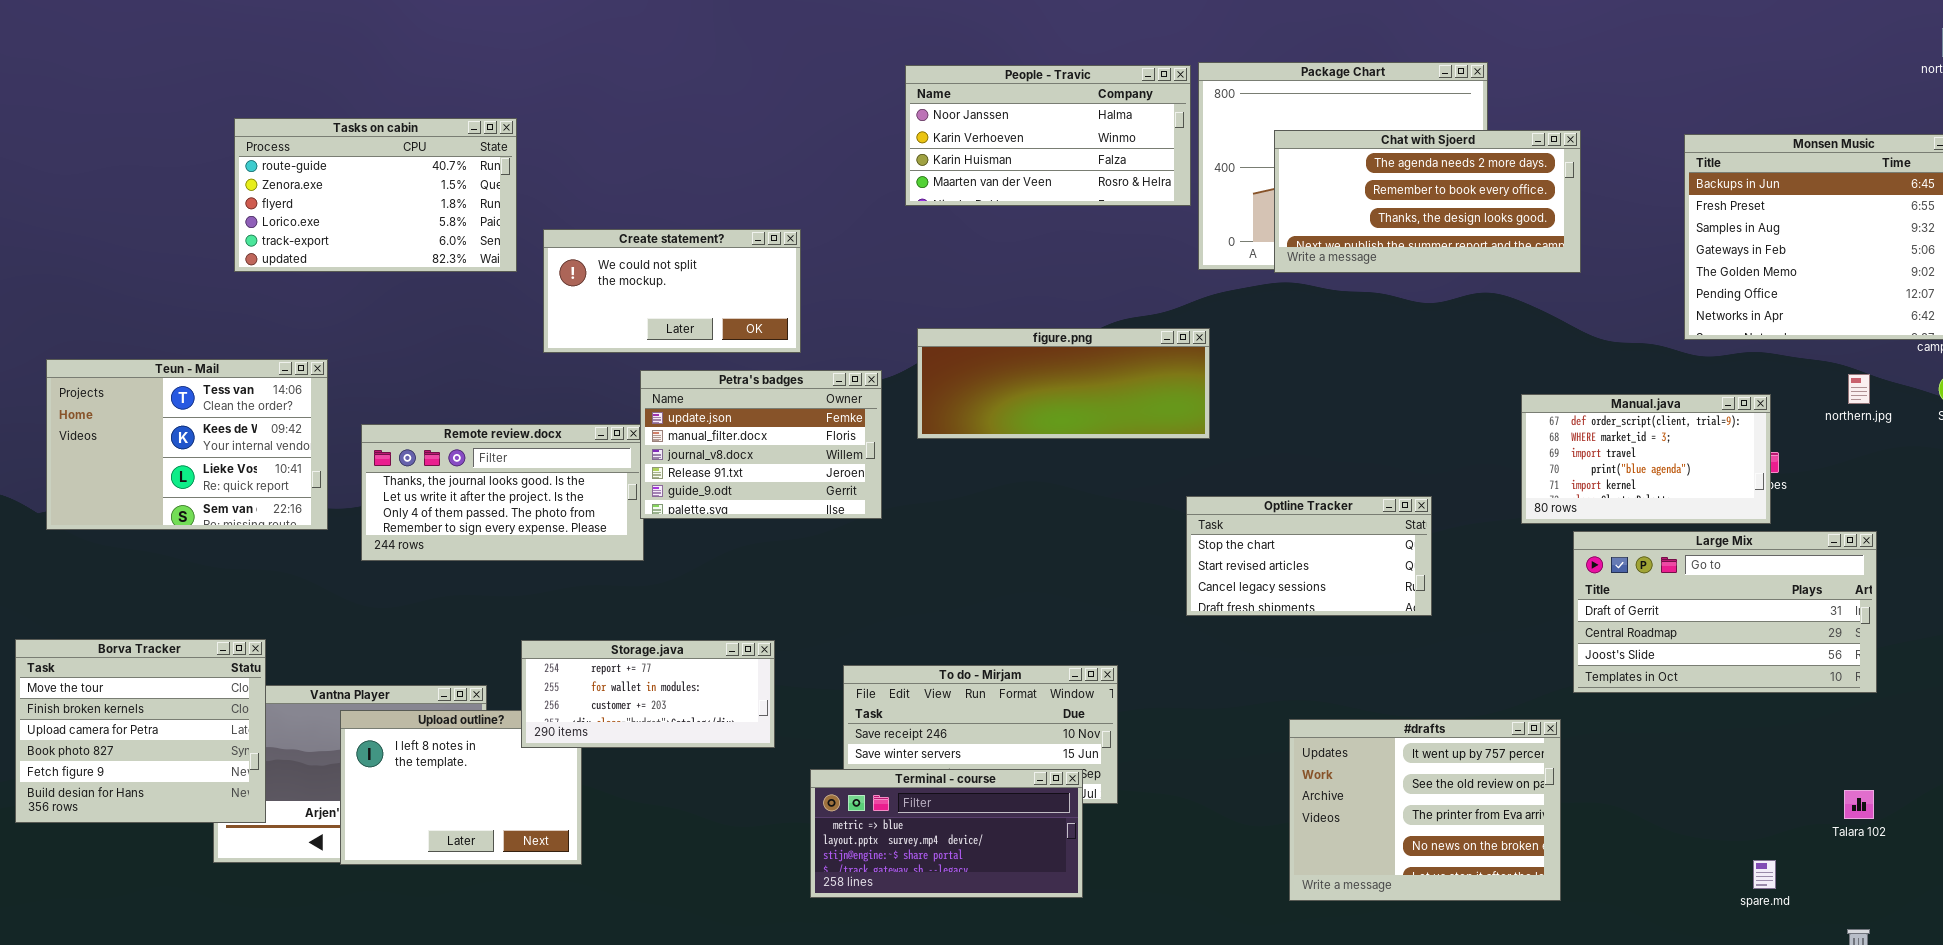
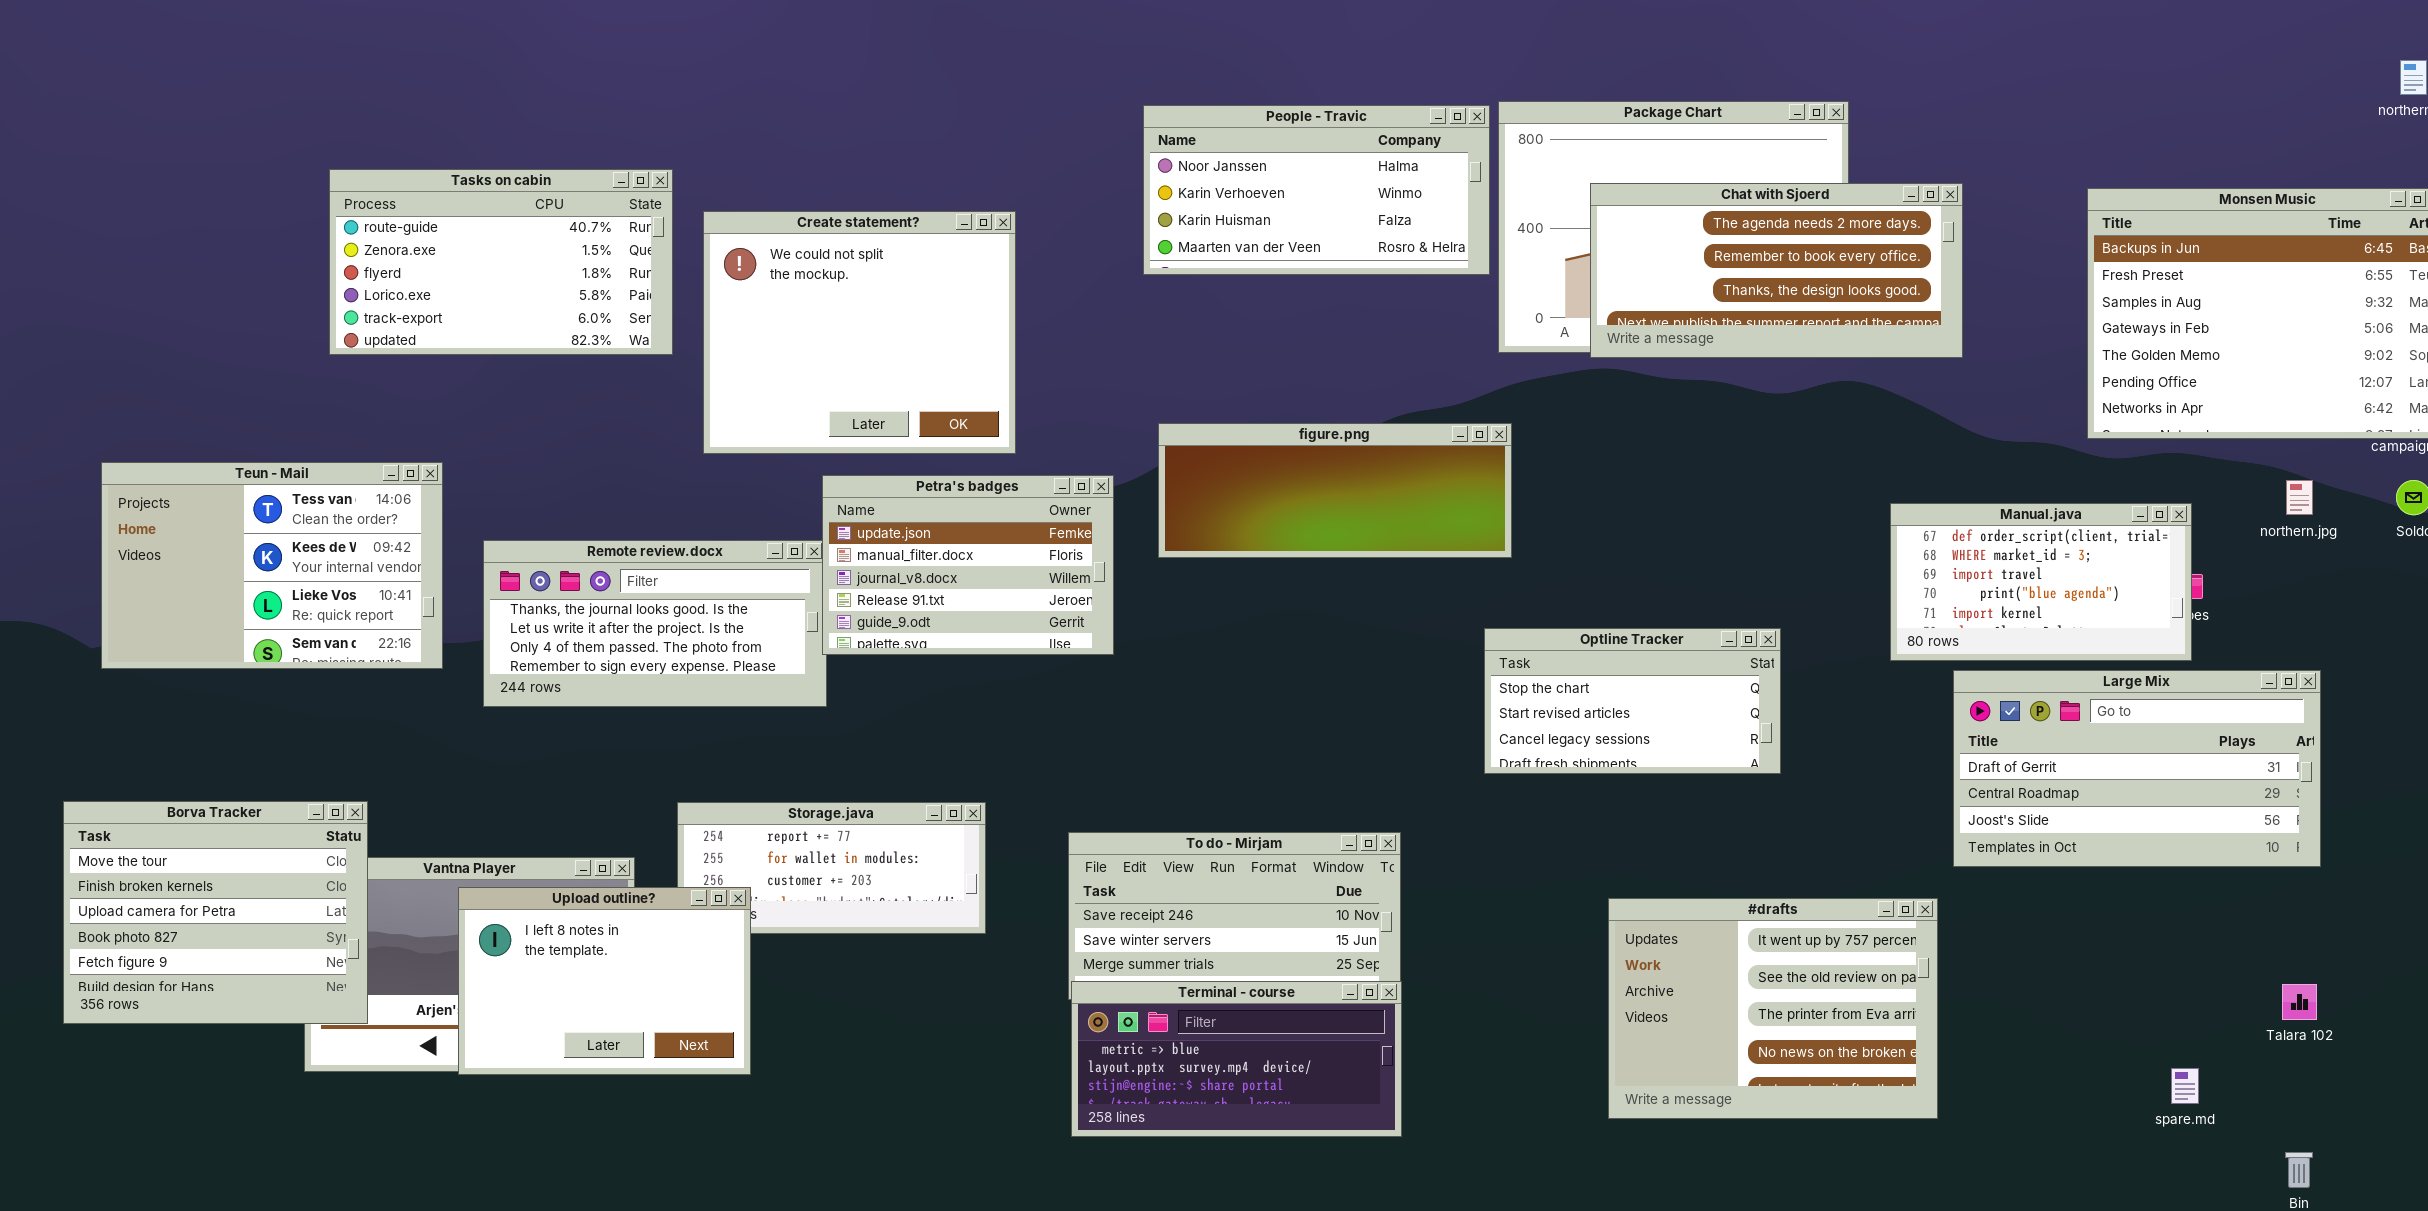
Create statement?: [543,229,801,353] -> [703,211,1016,454], resized
Upload outline?: [340,710,582,865] -> [458,887,751,1075], raised
Terminal - course: [810,769,1083,898] -> [1071,981,1402,1137], moved

